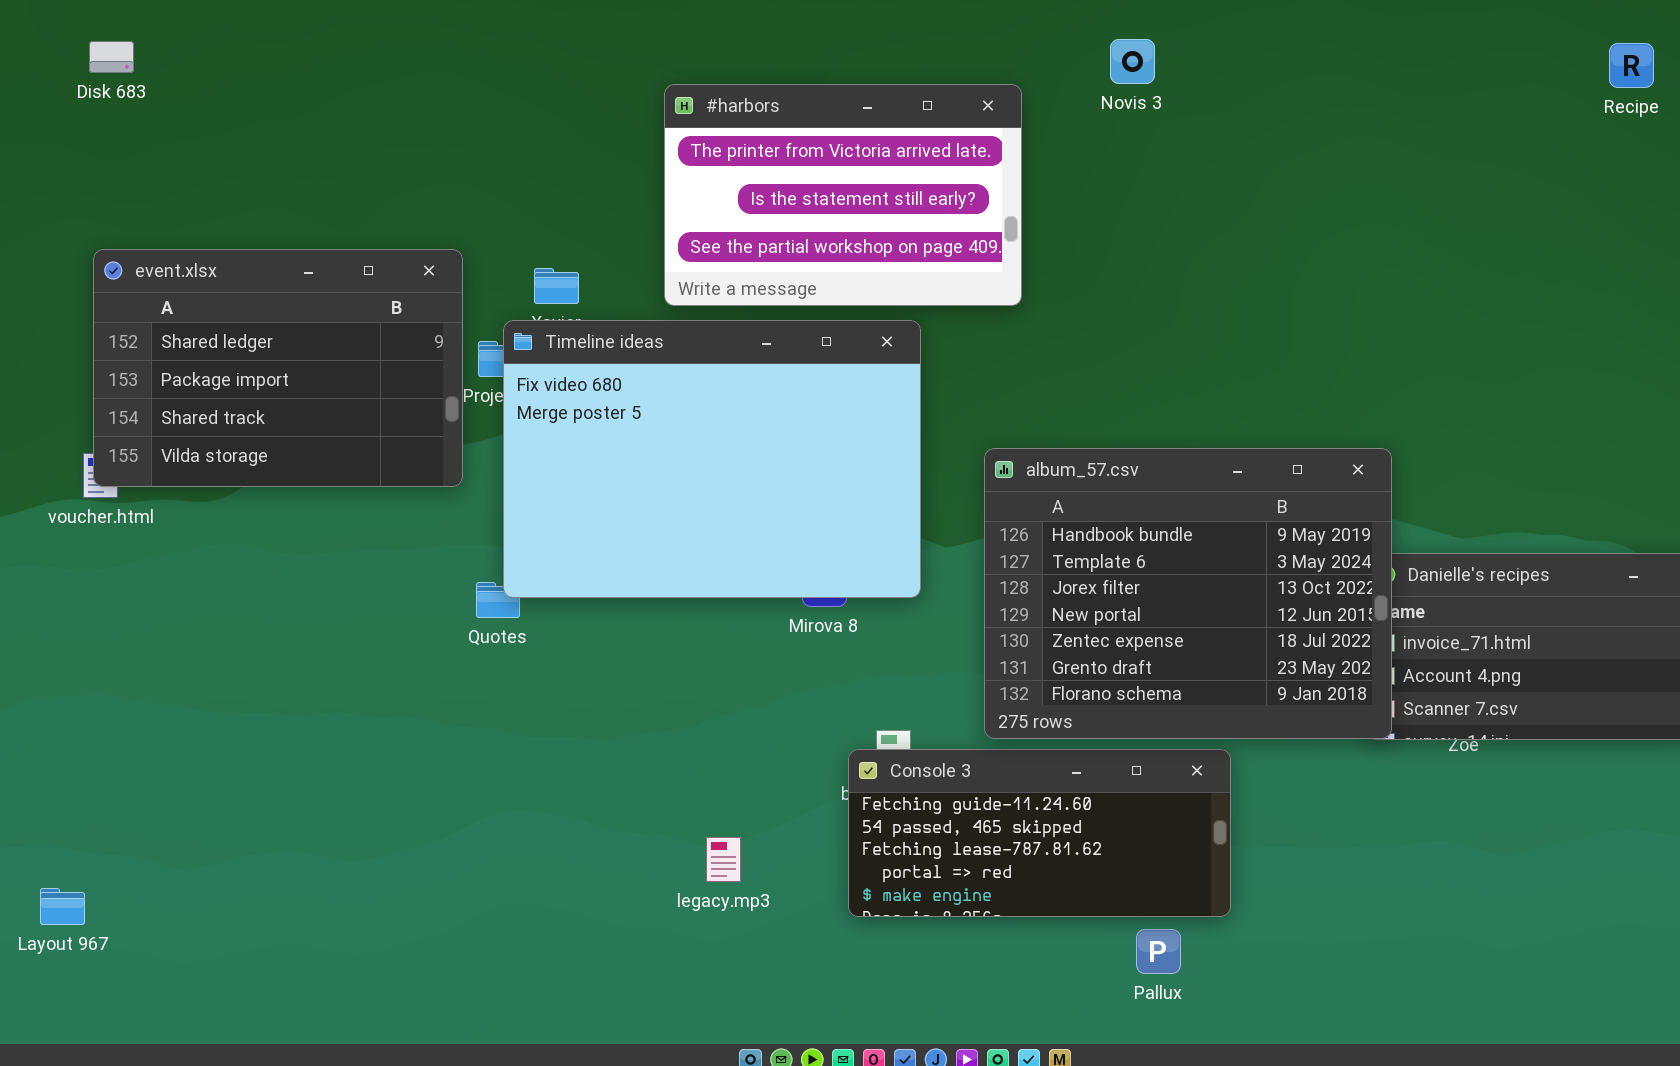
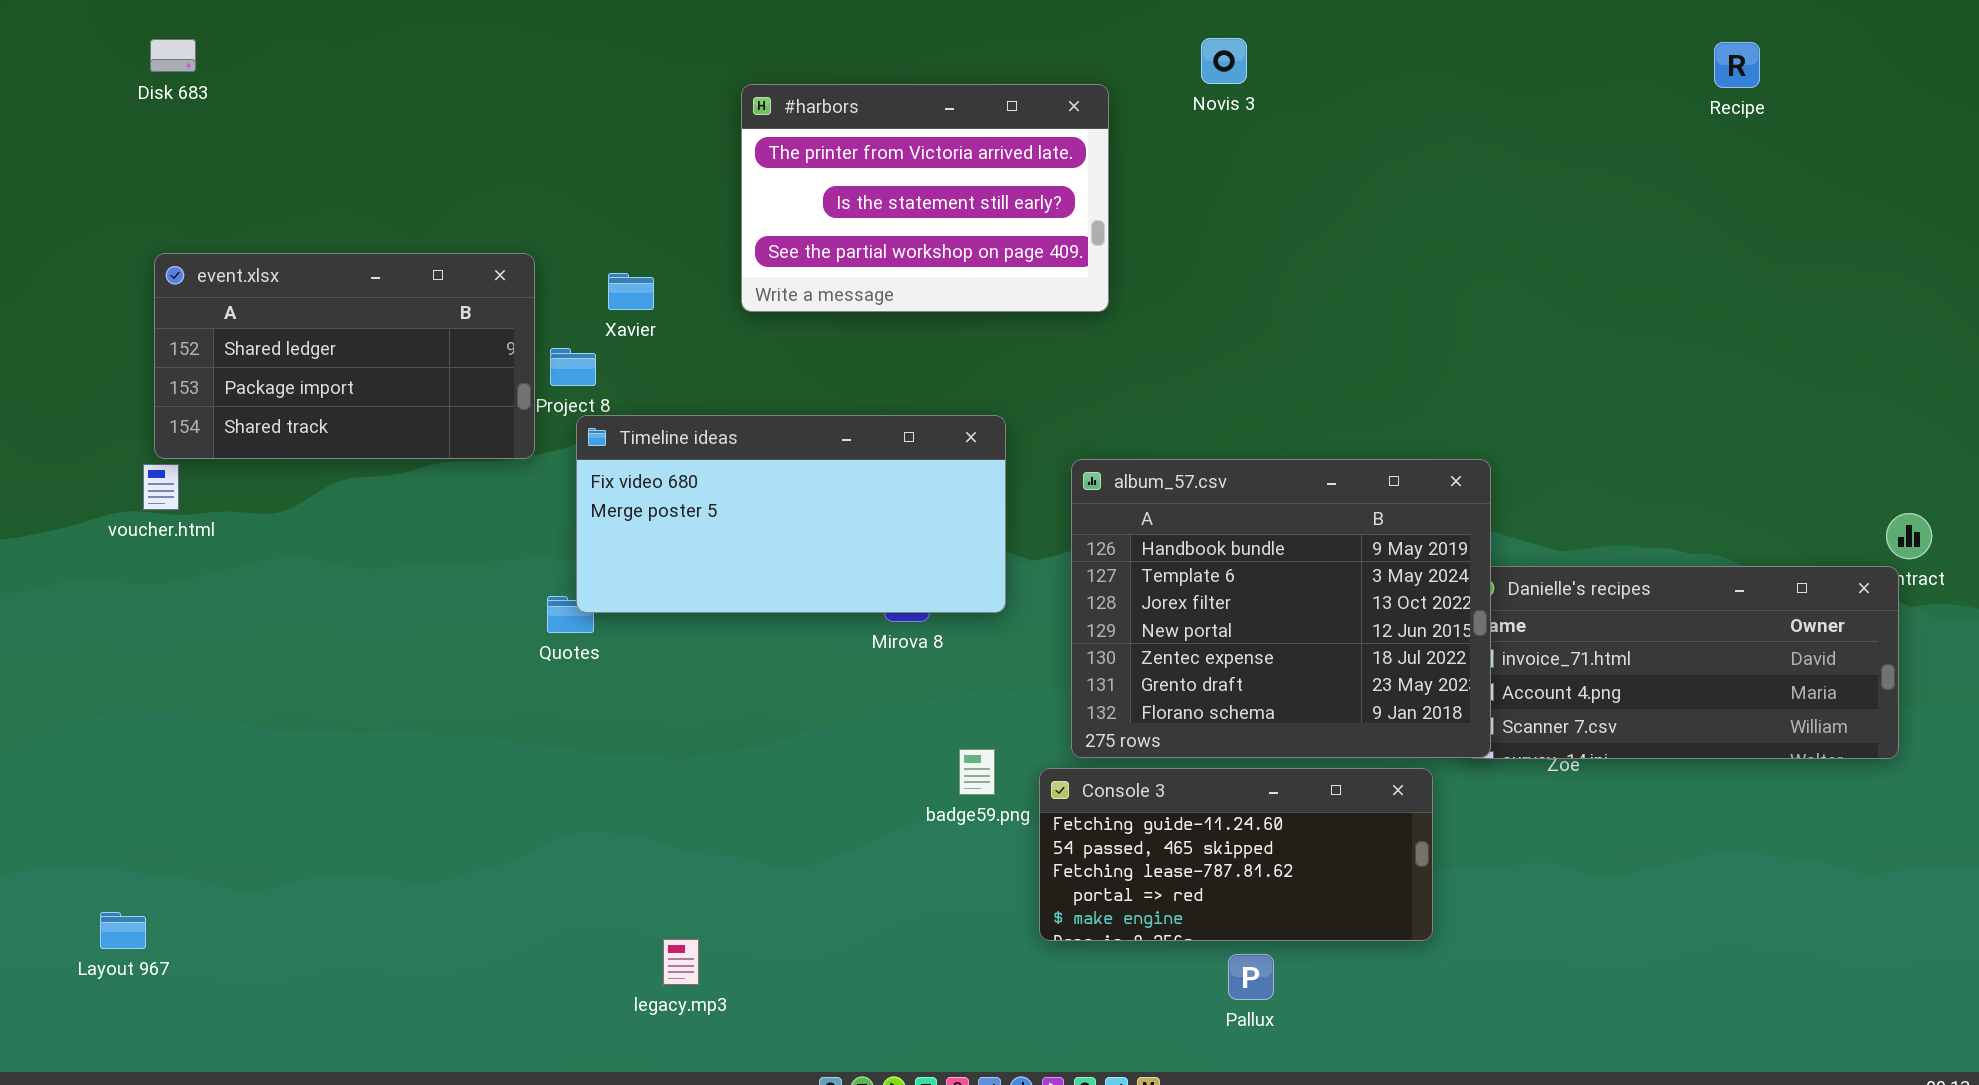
event.xlsx: [93,249,463,487] -> [154,253,535,459], resized
Timeline ideas: [503,320,921,598] -> [576,415,1006,613], resized
Console 3: [848,749,1231,917] -> [1039,768,1433,941], moved
legacy.mp3: [706,837,741,882] -> [663,939,699,985], moved

